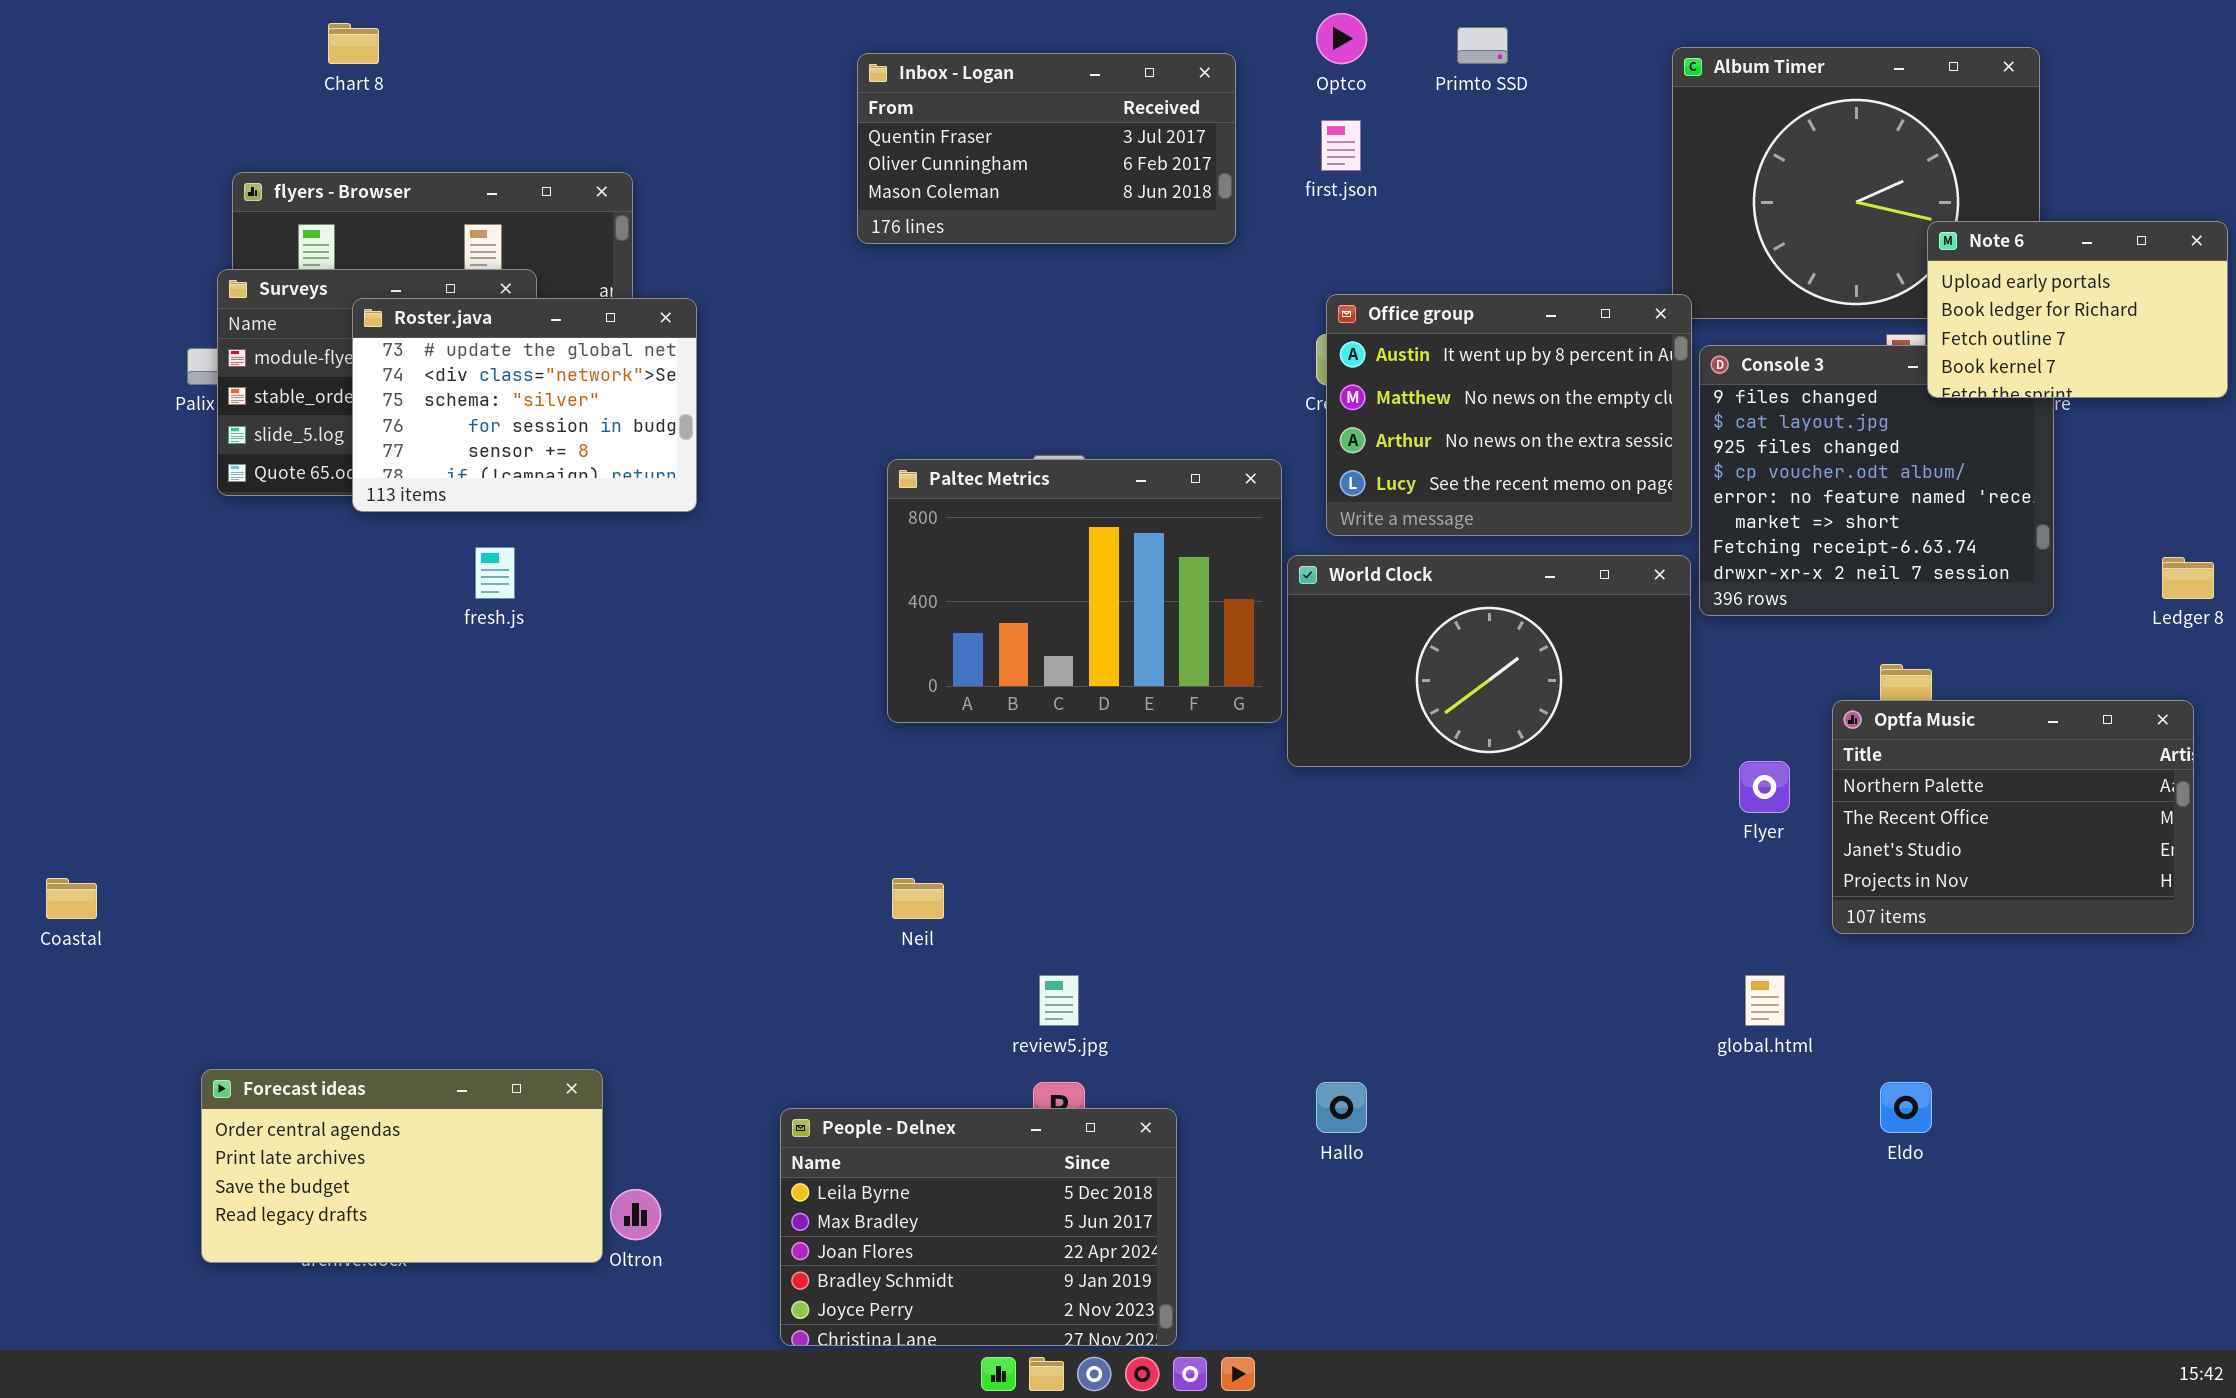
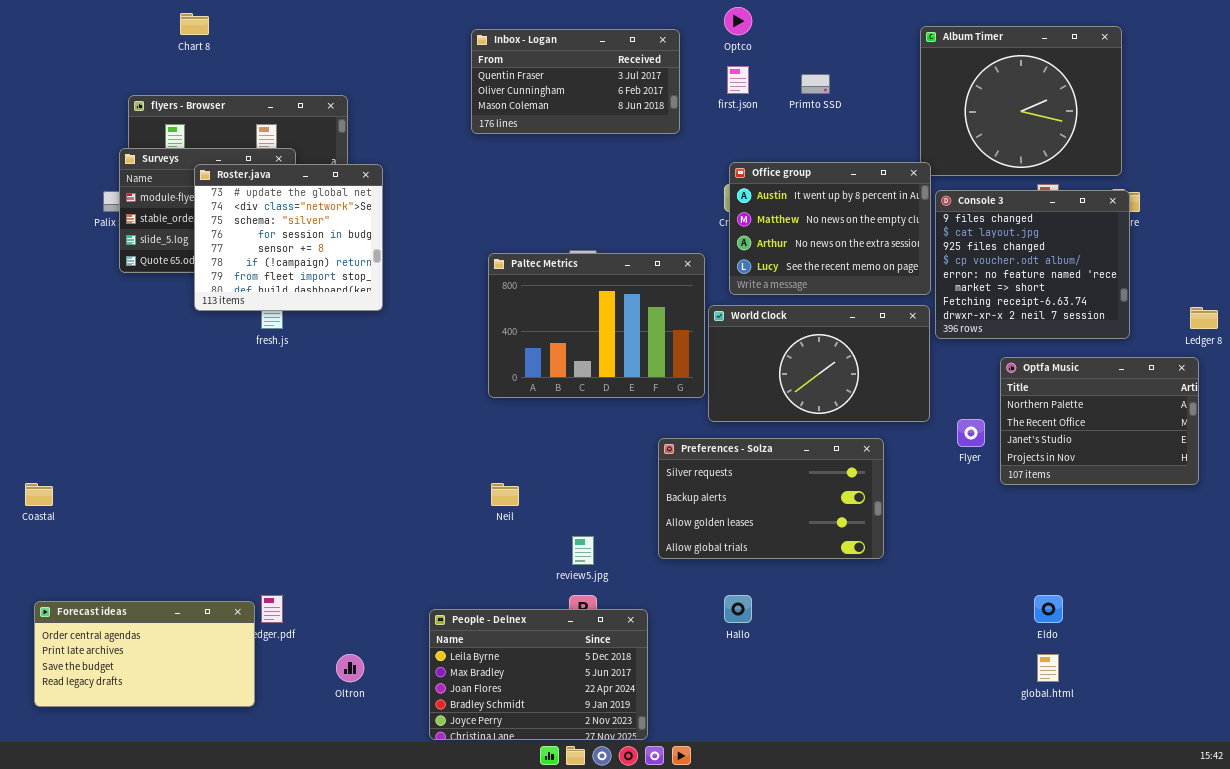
Primto SSD: [1457,27,1508,64] -> [801,74,830,94], moved
Note 6: [1927,221,2228,398] -> none, closed
Roster.java: [352,298,697,512] -> [194,164,383,311], resized
Optfa Music: [1832,700,2194,934] -> [1000,357,1199,485], moved
Preferences - Solza: none -> [658,438,884,559], opened
global.html: [1745,975,1785,1026] -> [1037,654,1059,682], moved
Forecast ideas: [201,1069,603,1263] -> [34,601,255,707], moved

